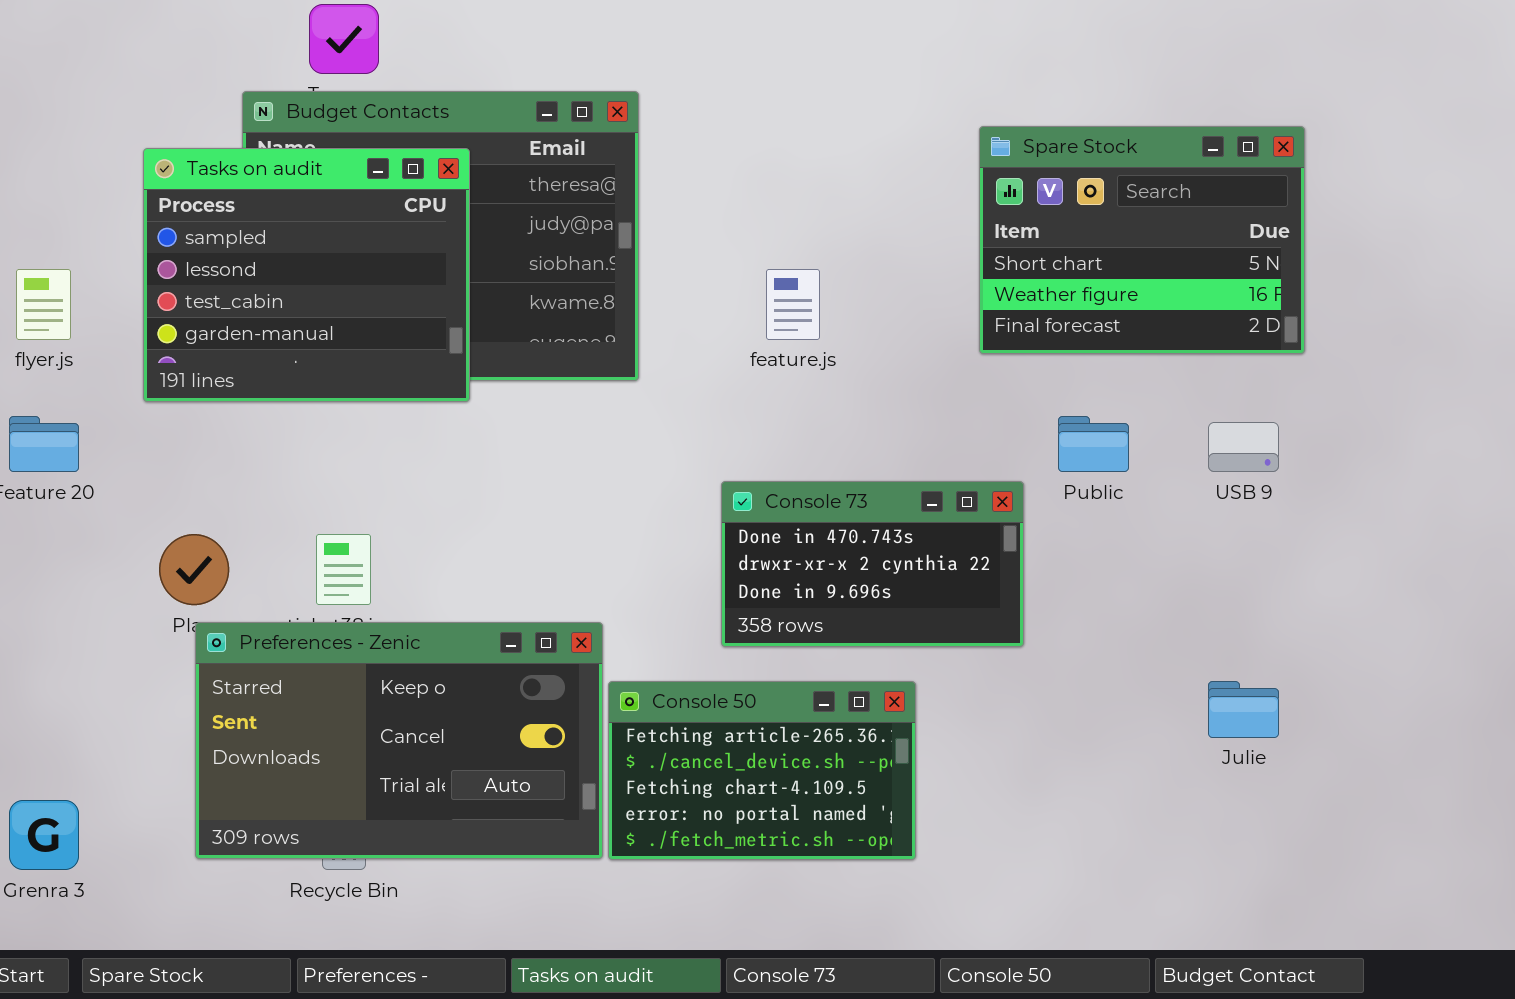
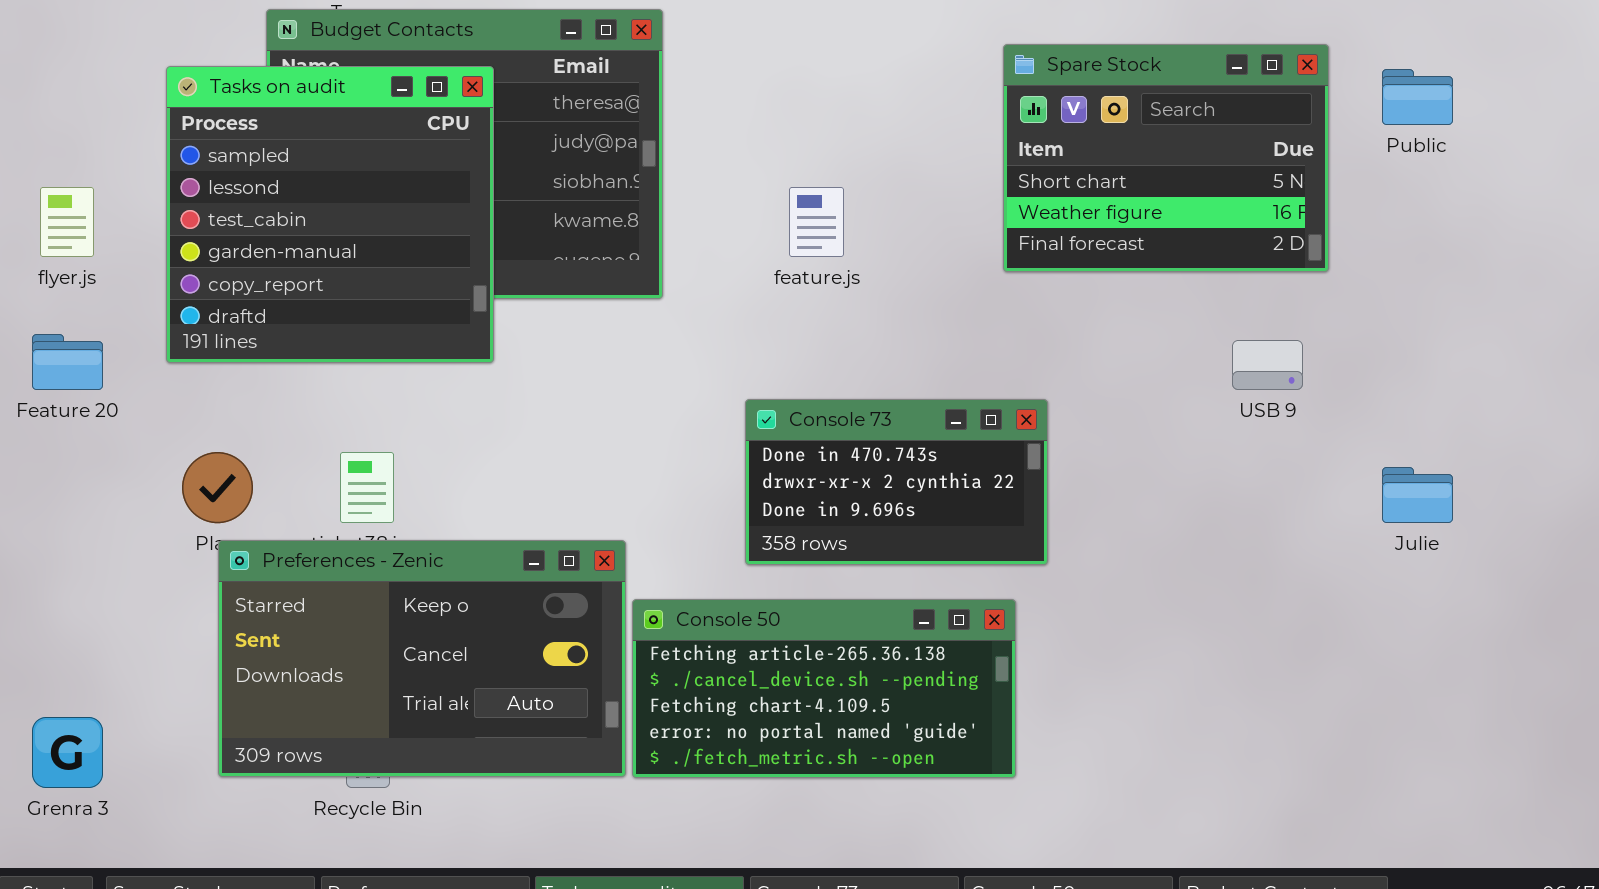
Tasks on audit: [143,148,470,402] -> [166,66,494,363], resized
Public: [1058,416,1129,472] -> [1382,69,1453,125], moved
Console 50: [608,681,916,860] -> [632,599,1016,778], resized
Julie: [1208,681,1279,738] -> [1382,467,1453,523], moved

